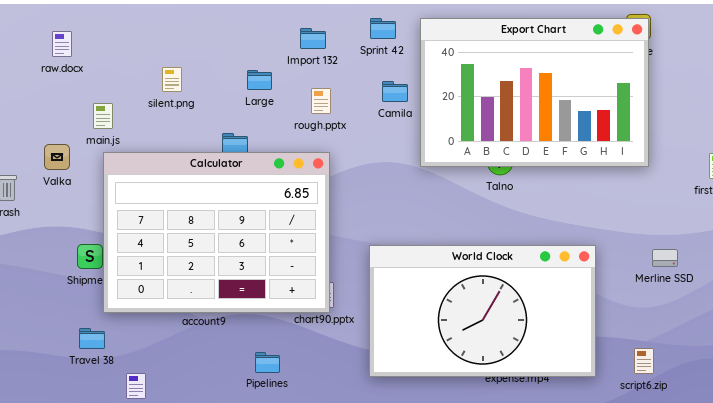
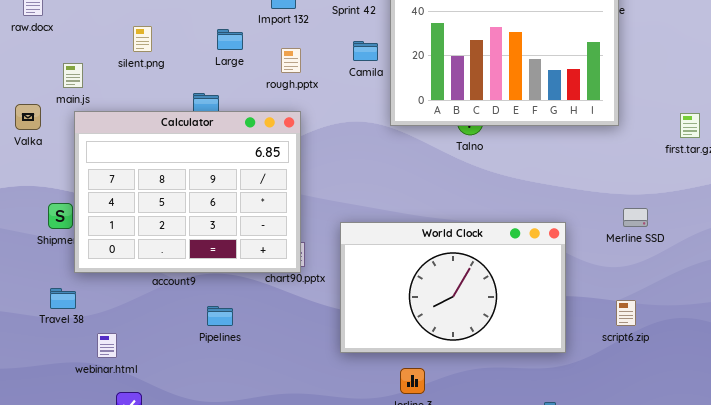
World Clock: [369,245,596,377] -> [340,222,566,353], moved
script6.zip: [634,348,654,374] -> [616,300,636,326], moved
Pipelines: [255,352,280,373] -> [207,306,233,326], moved

